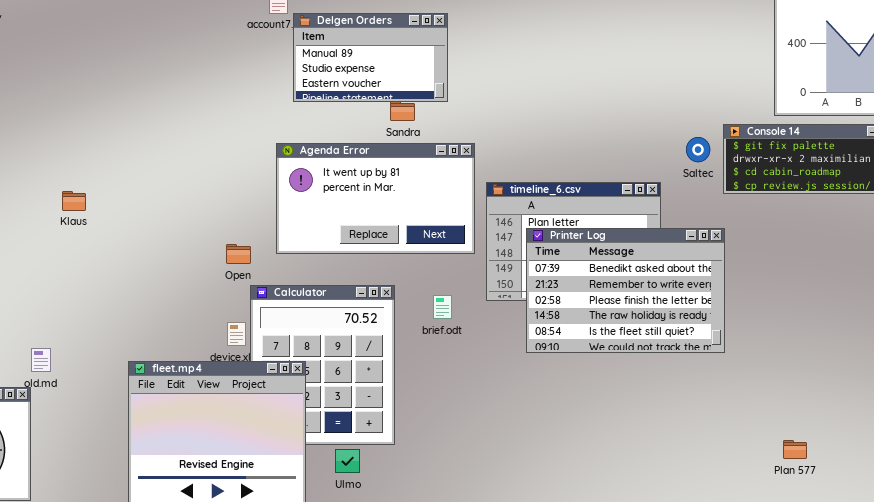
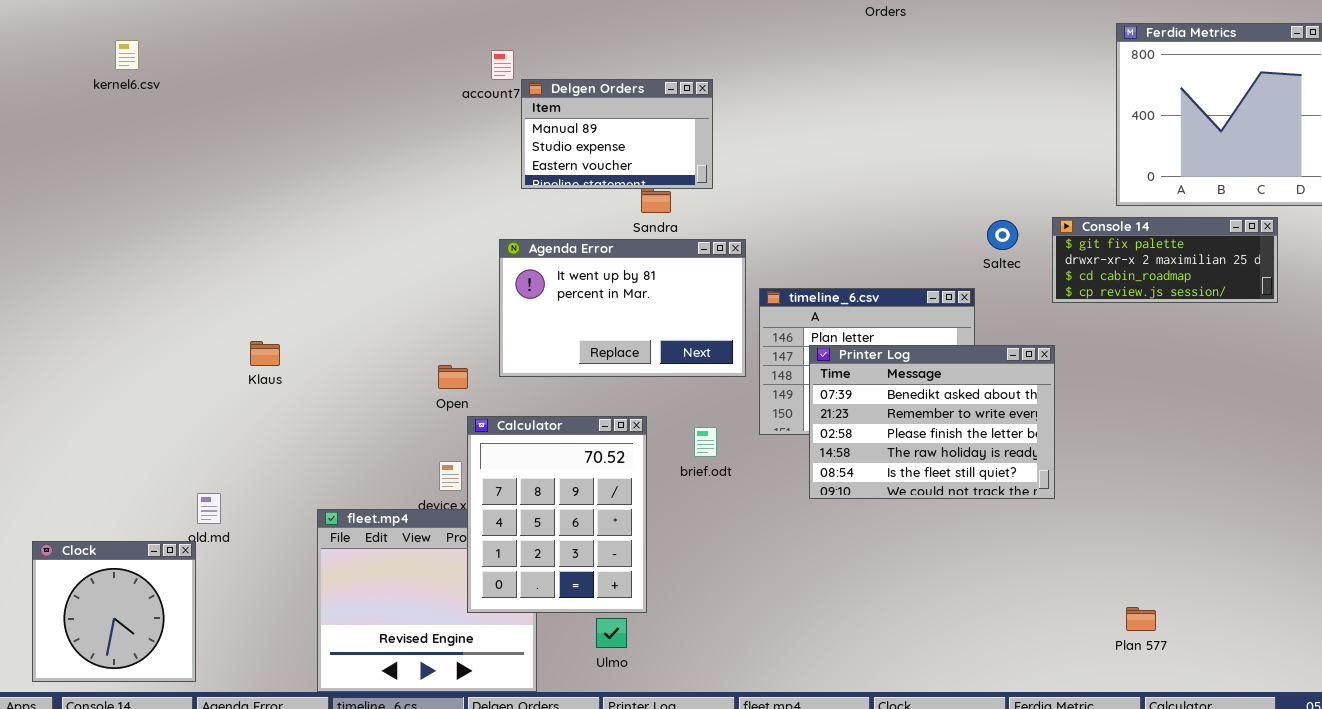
Saltec: [686,137,710,162] -> [987,220,1018,250], moved
Klaus: [62,191,86,211] -> [250,341,280,366], moved
Calculator: [250,285,395,445] -> [467,416,647,613], raised
Ulmo: [335,449,360,473] -> [596,618,627,648], moved

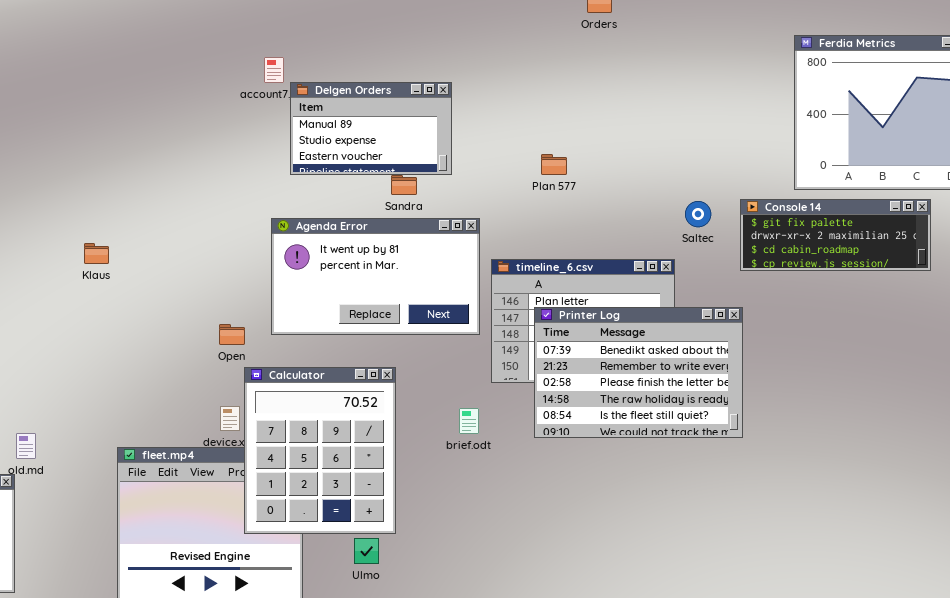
Klaus: [250,341,280,366] -> [84,243,109,264], moved
brief.odt: [694,427,717,457] -> [459,408,479,434], moved
Plan 577: [1126,607,1156,631] -> [541,154,567,175], moved

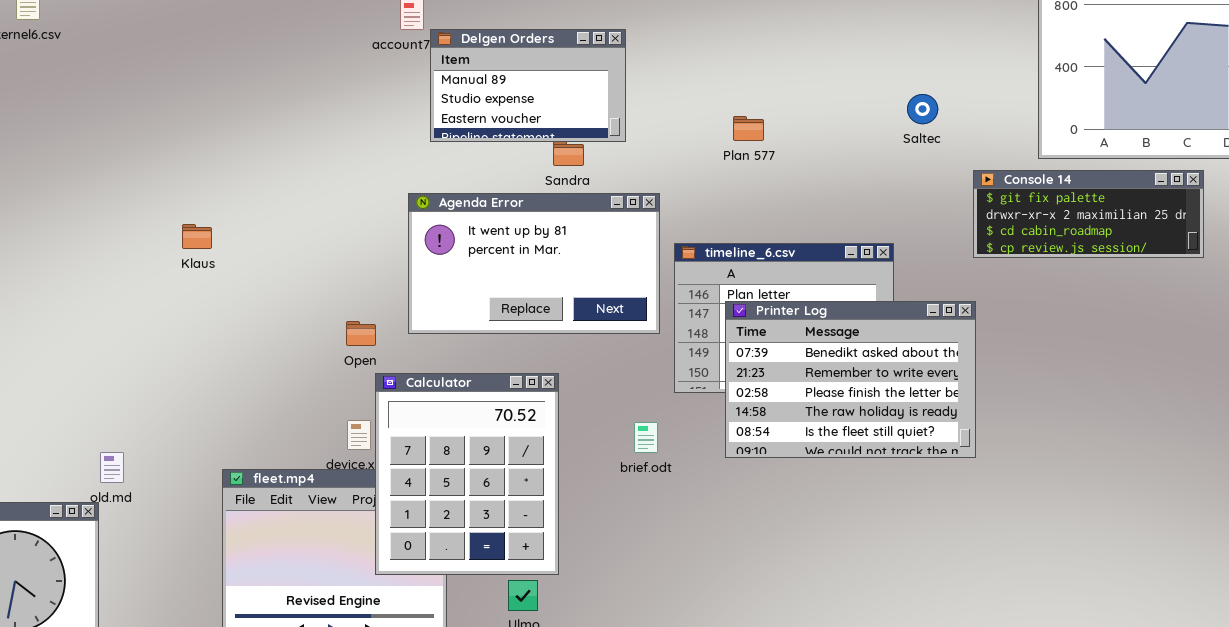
Saltec: [685,201,711,227] -> [907,94,938,124], moved

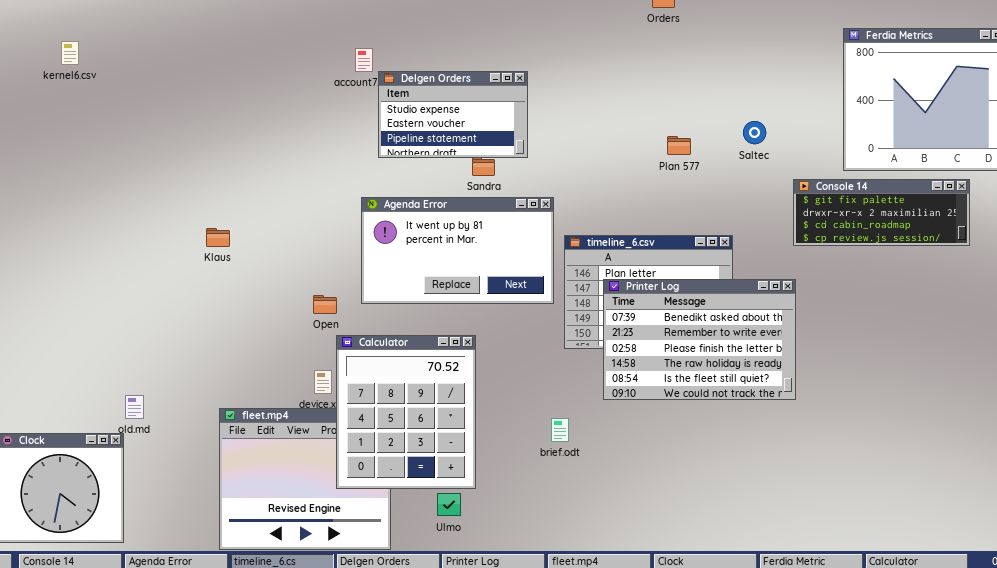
Delgen Orders: [430,29,626,142] -> [378,71,528,158], scrolled down 1 row
Plan 577: [733,116,764,141] -> [667,136,691,155], moved
Klaus: [182,224,212,249] -> [206,228,230,247], moved
brief.odt: [634,422,658,453] -> [551,418,569,442], moved

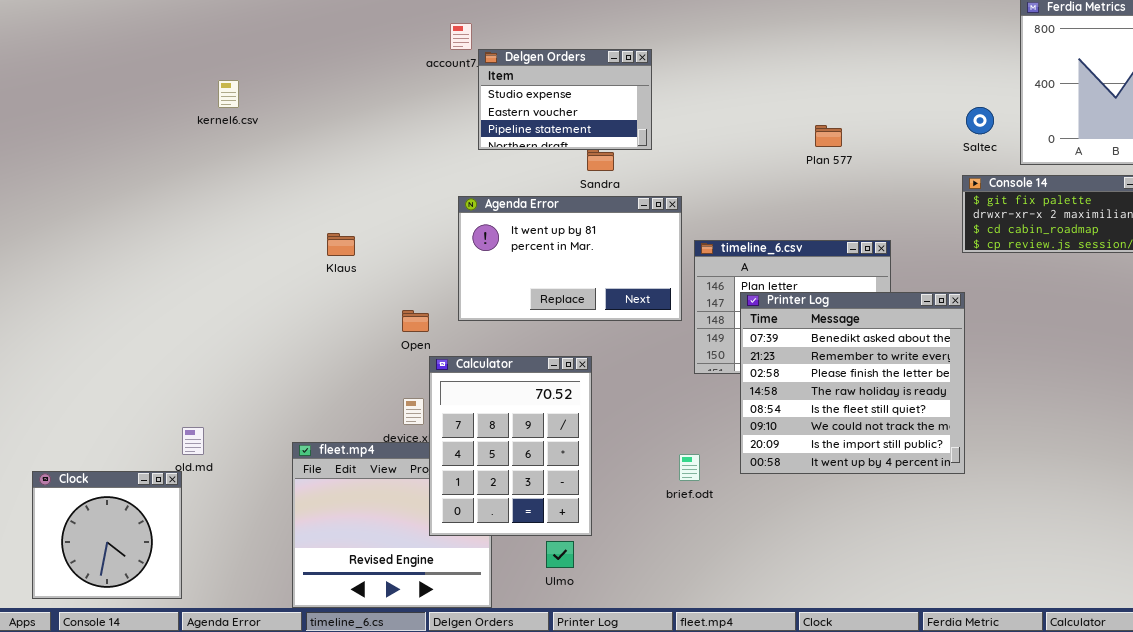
kernel6.csv: [61,41,79,65] -> [218,80,239,108], moved
Saltec: [743,121,766,144] -> [966,107,994,134], moved
Klaus: [206,228,230,247] -> [327,233,355,256], moved
Printer Log: [603,279,796,400] -> [740,292,965,474], resized

